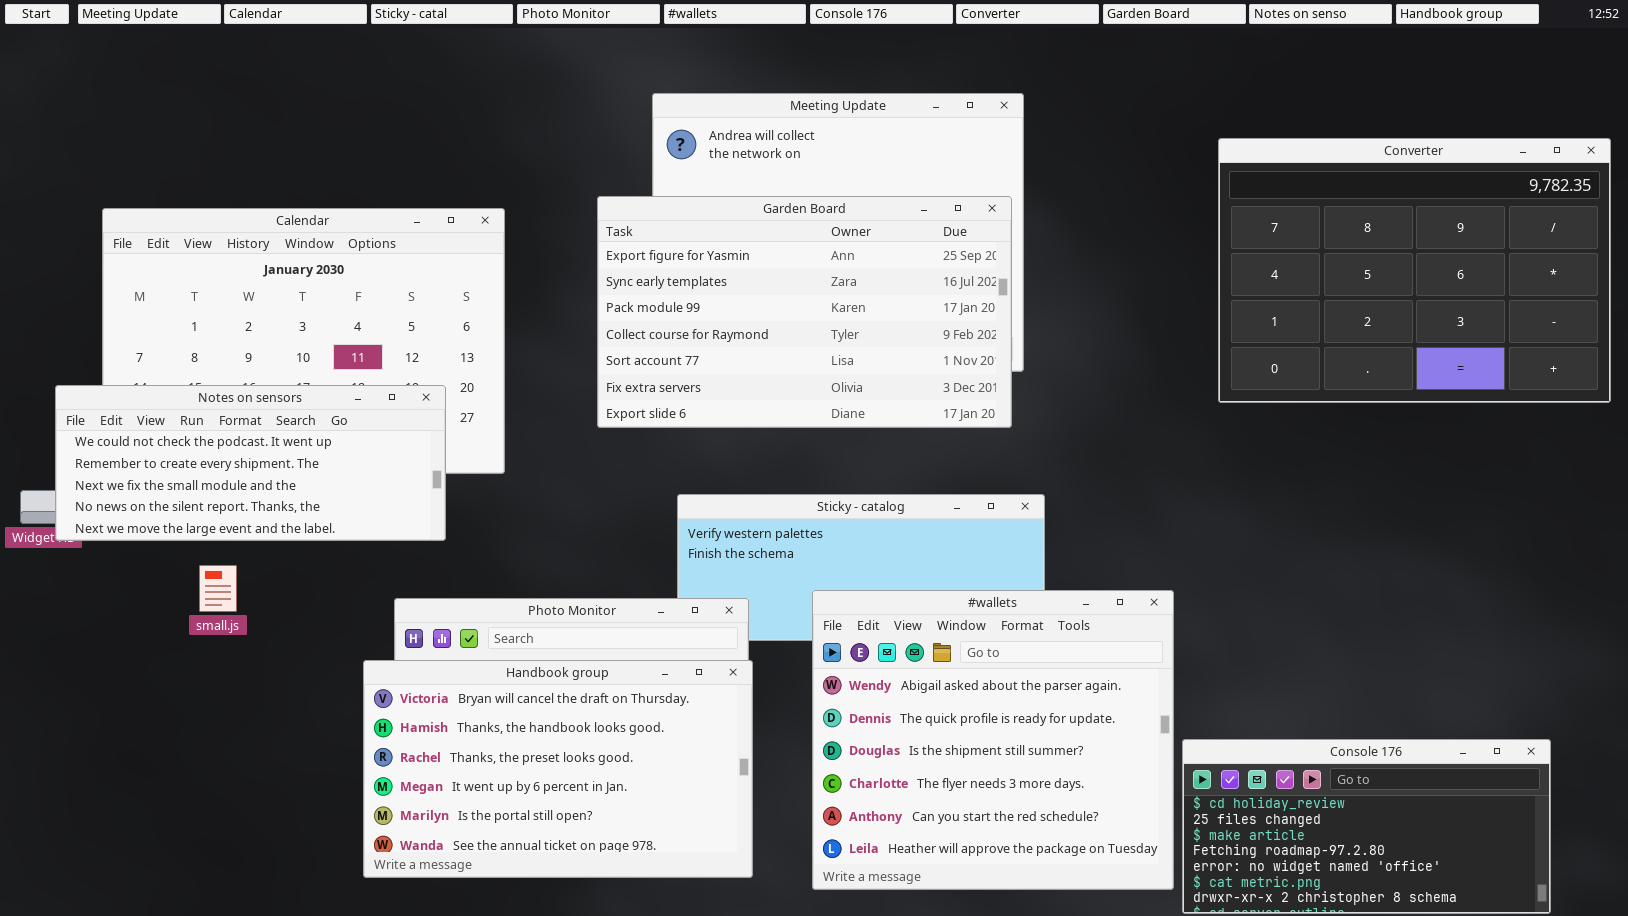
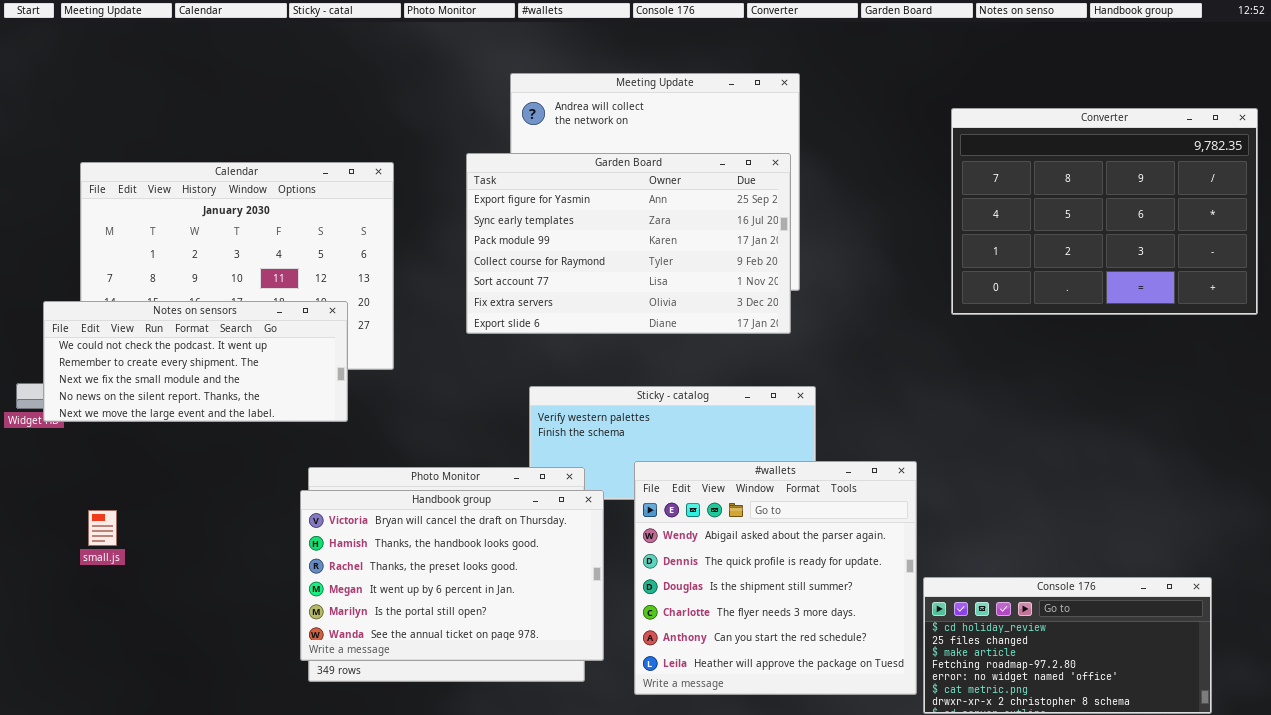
small.js: [199,565,237,612] -> [88,510,117,546], moved
Handbook group: [363,660,753,878] -> [300,490,604,661], moved

